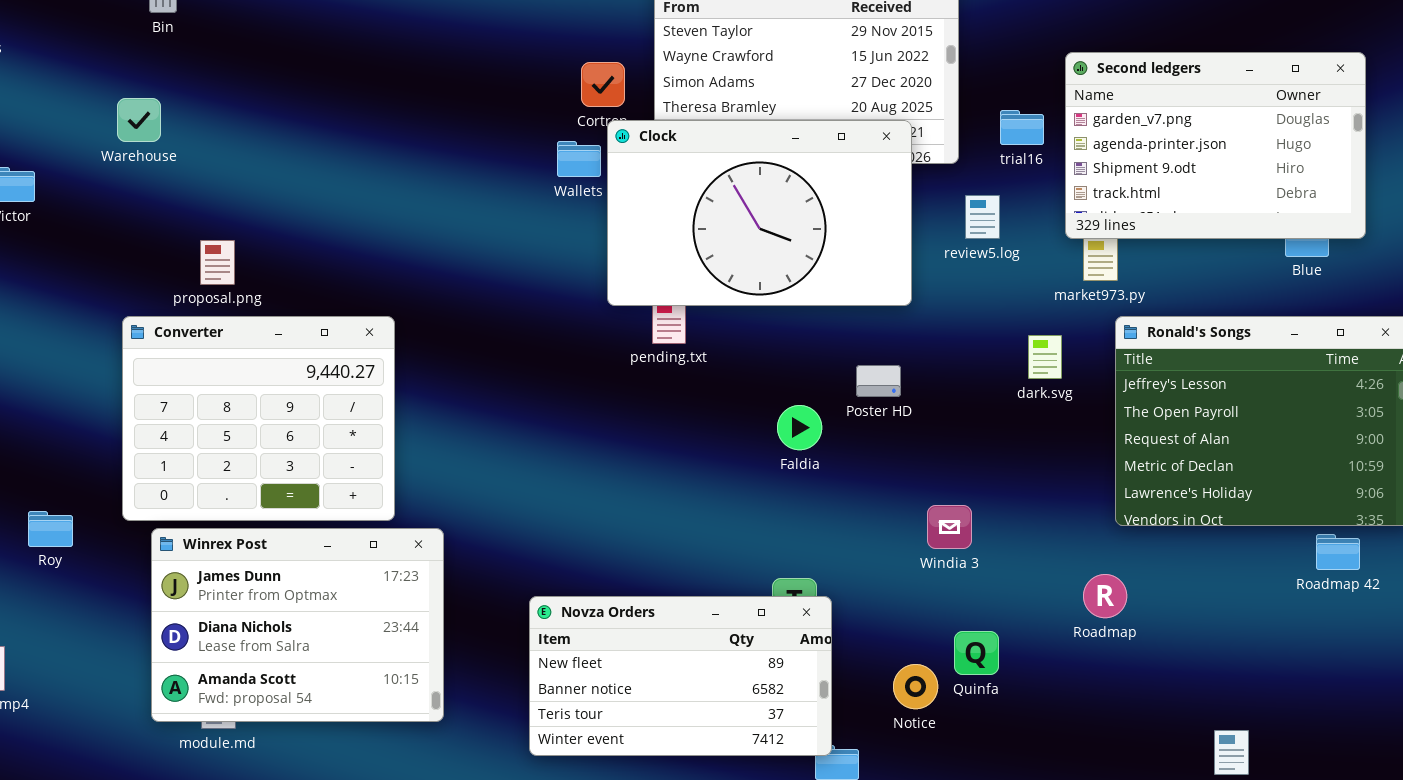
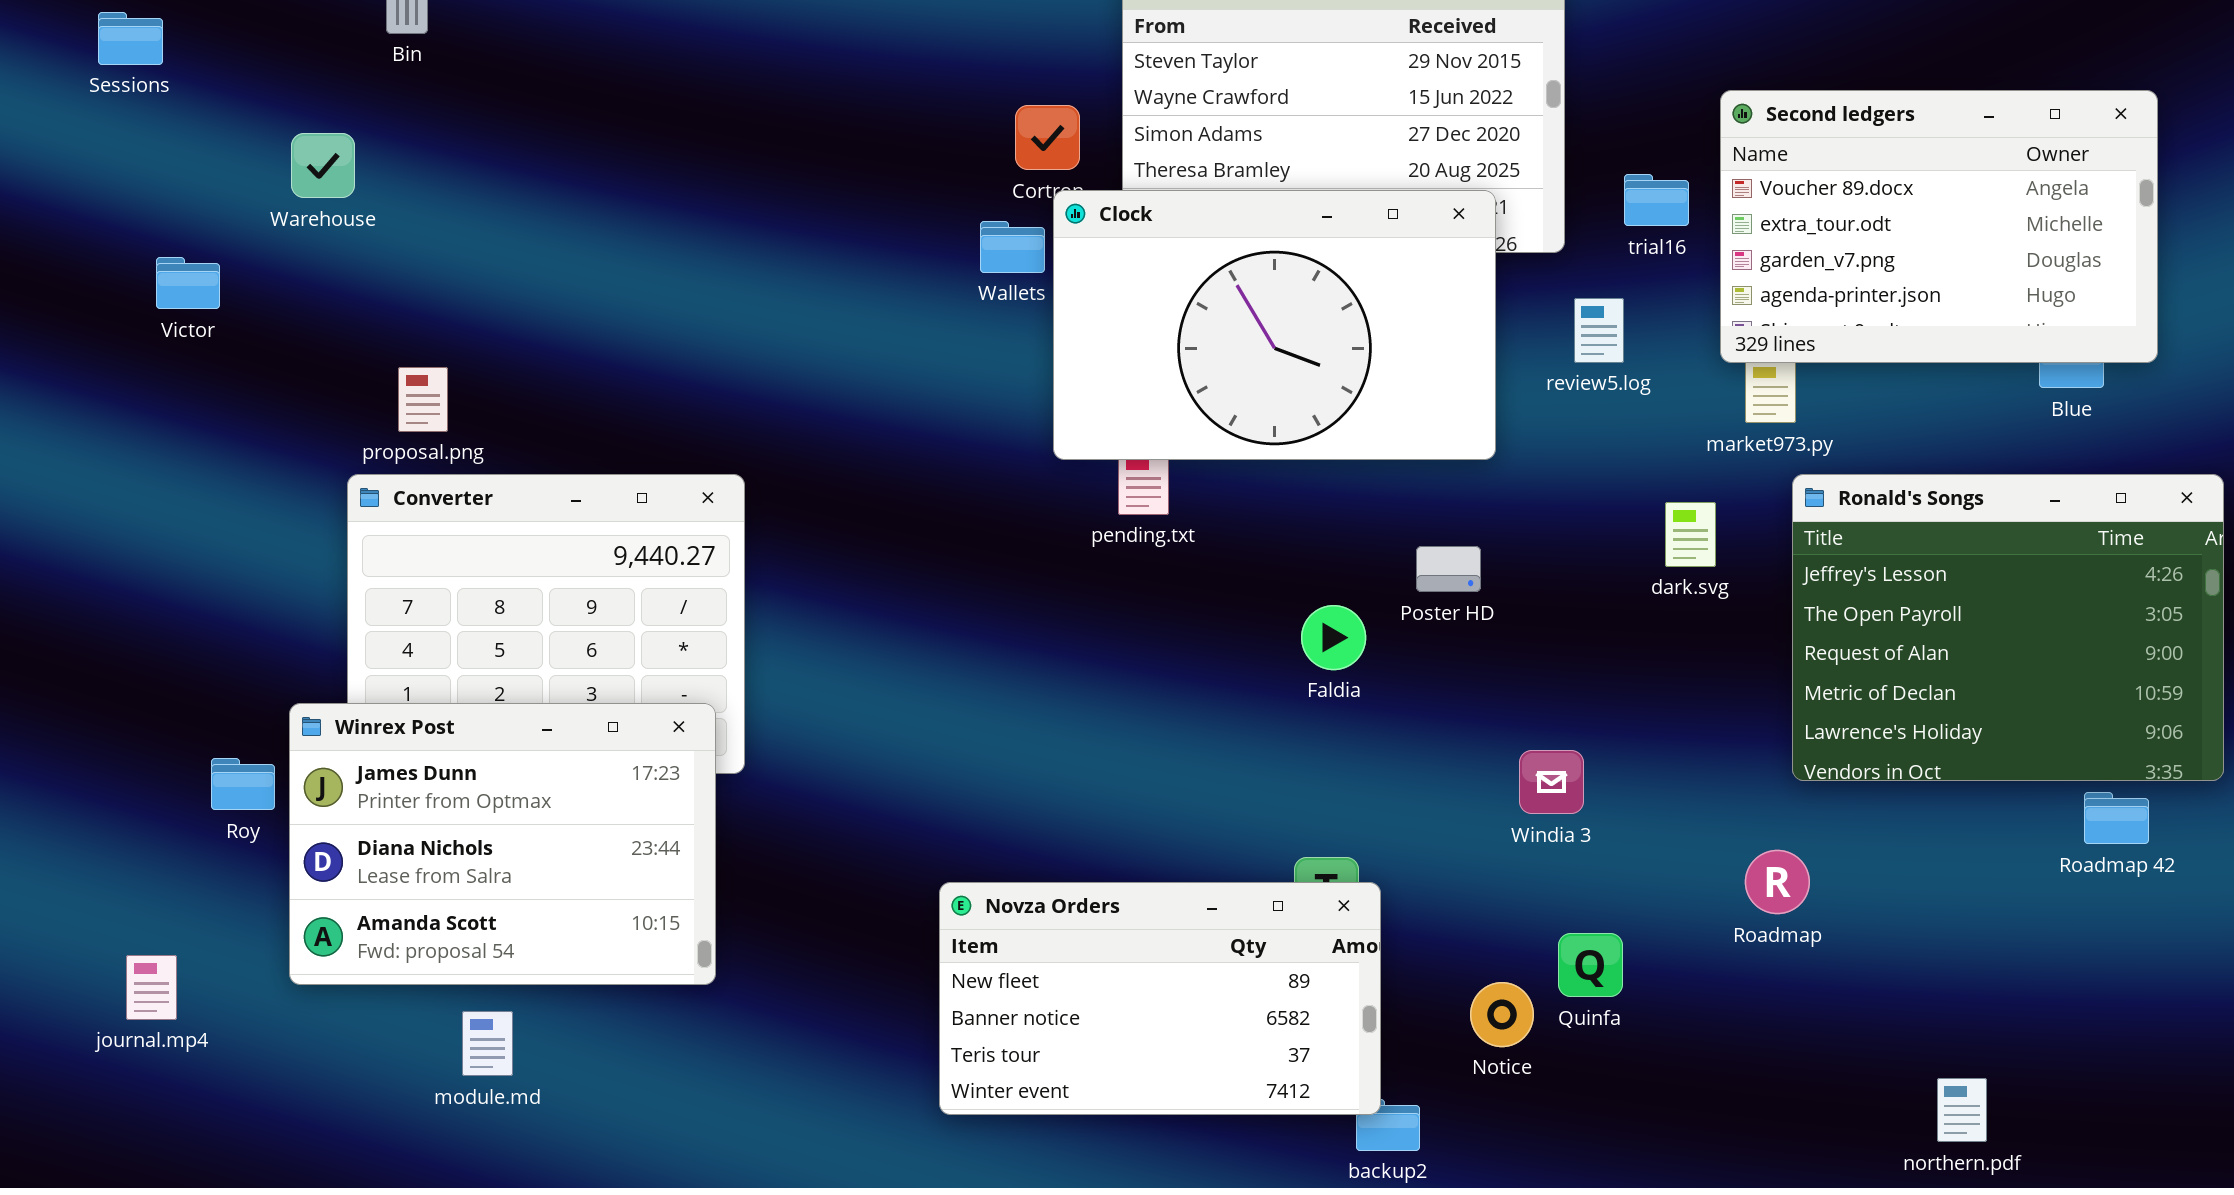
Second ledgers: [1065,52,1366,239] -> [1720,90,2158,363], scrolled up 2 rows
Warehouse: [117,98,161,142] -> [291,133,355,198], moved
proposal.png: [200,240,235,285] -> [398,367,448,432], moved
Winrex Post: [151,528,444,722] -> [289,703,716,985], moved

